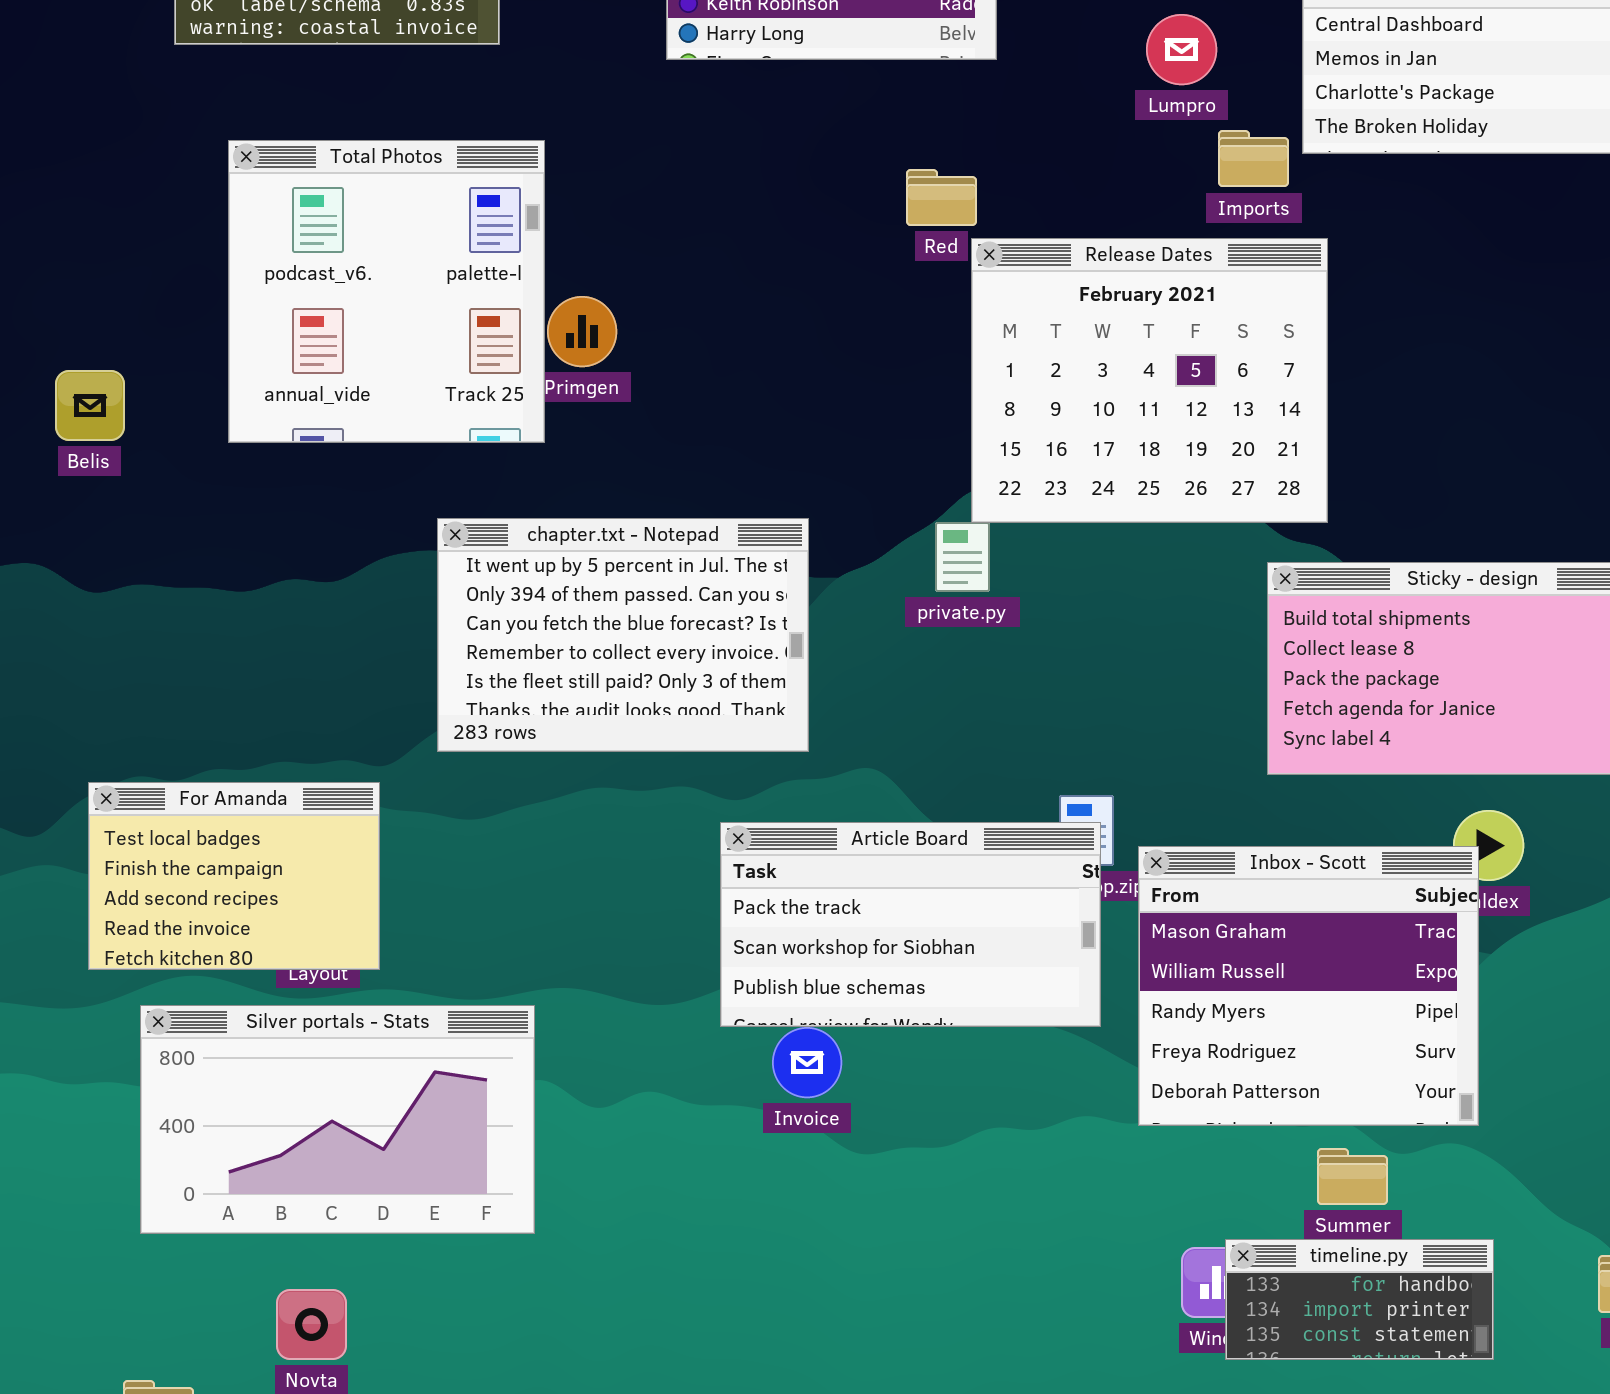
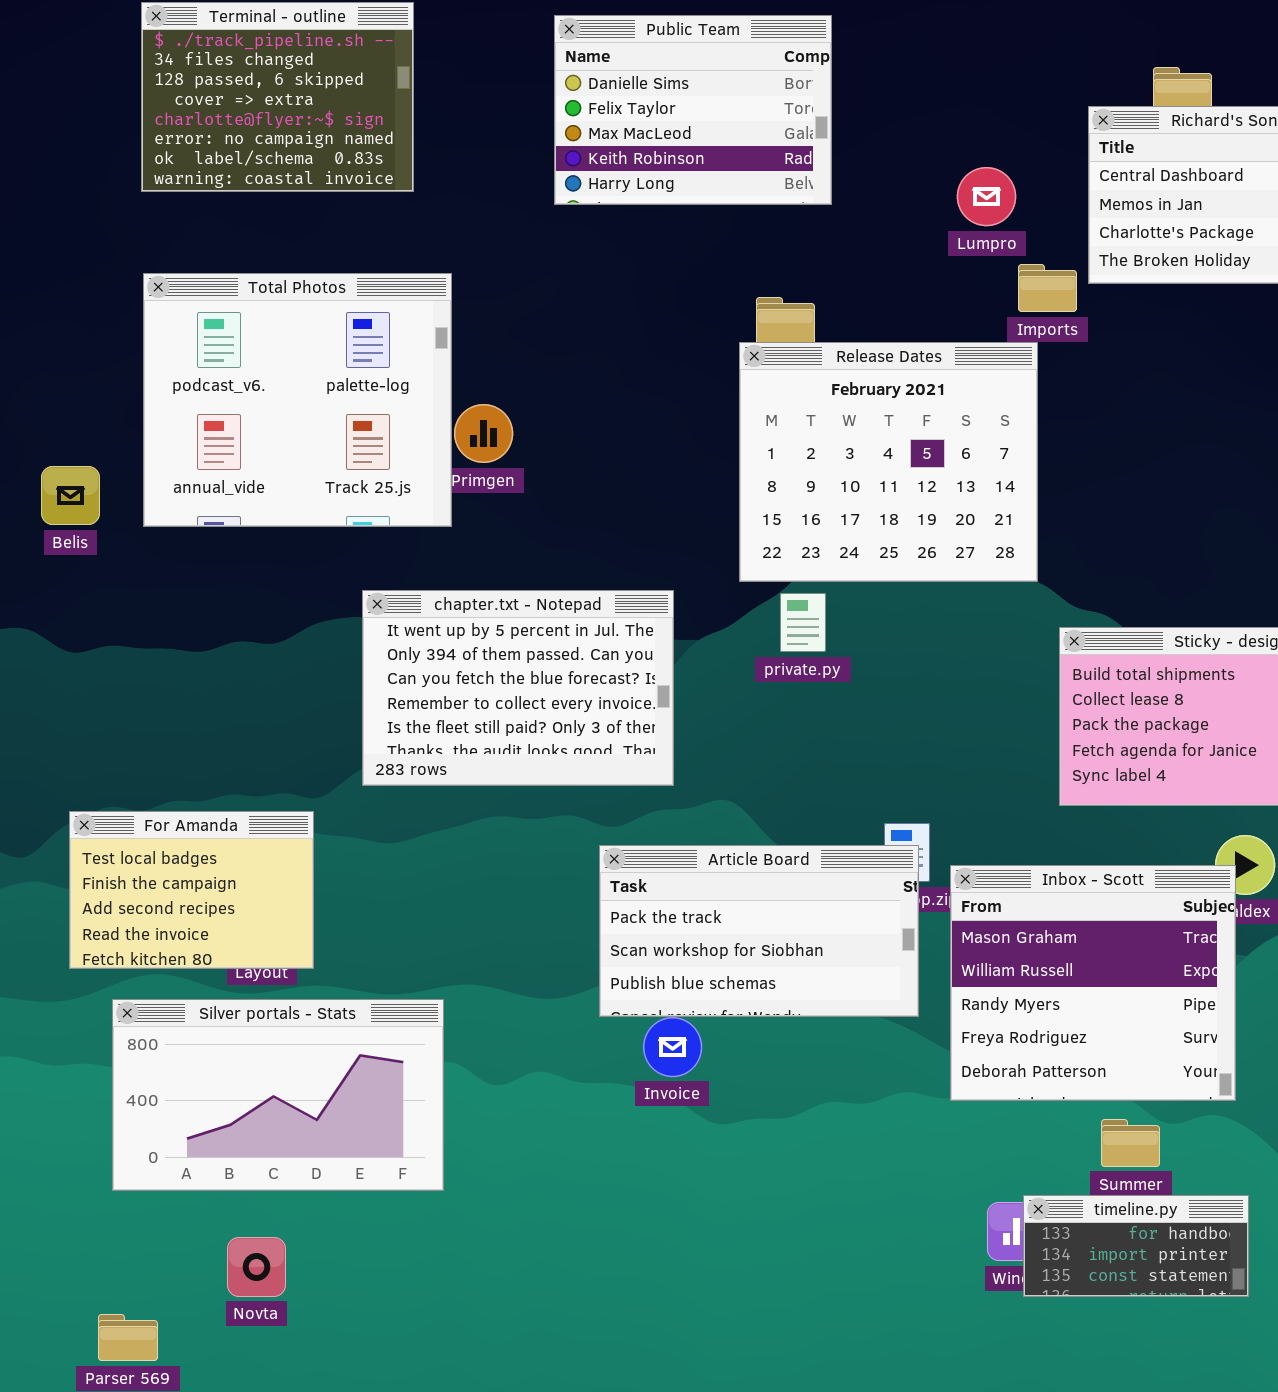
Total Photos: [228,140,545,443] -> [143,273,452,527], resized
Release Dates: [971,238,1328,523] -> [739,342,1038,582], moved

